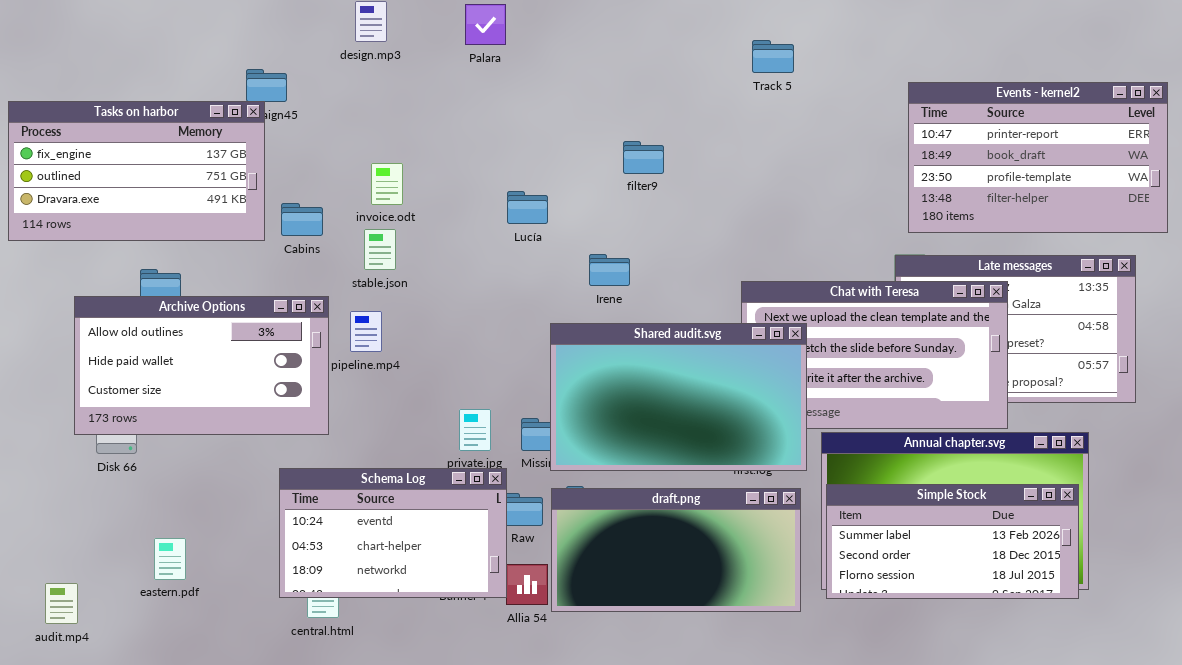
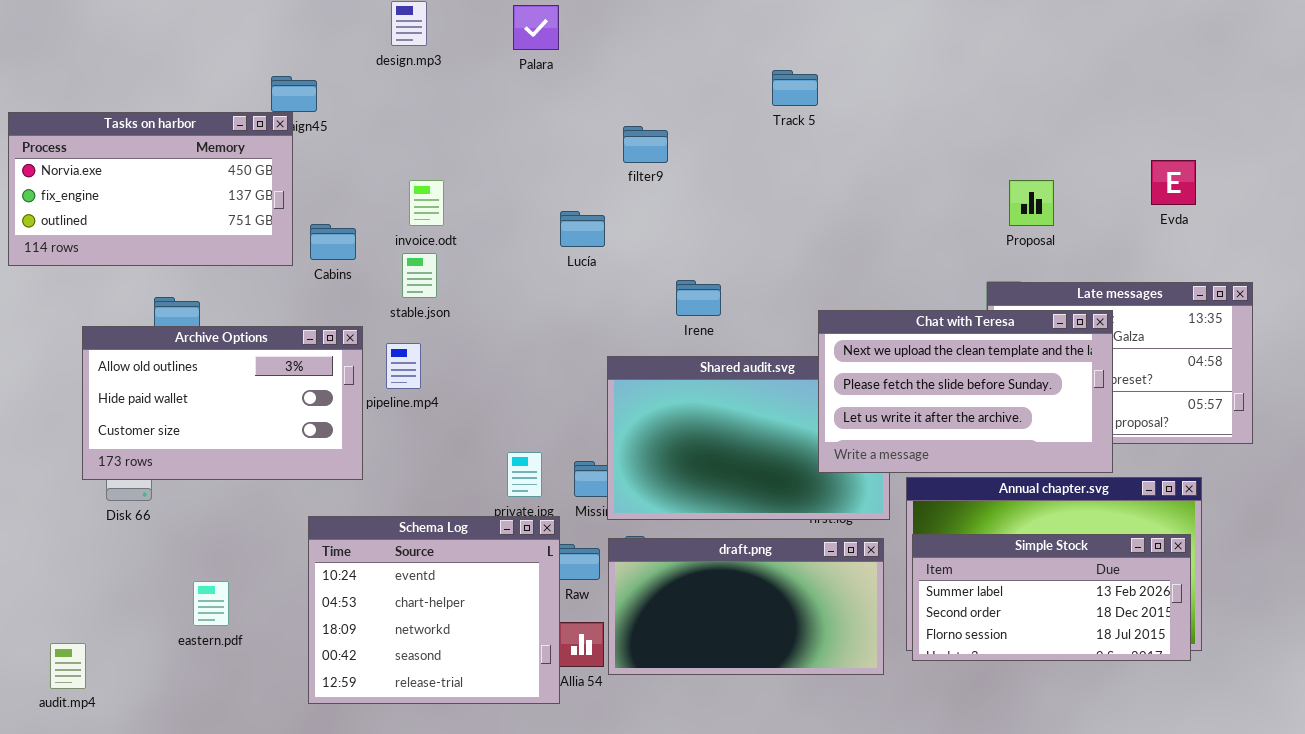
Track 5: [752,40,794,73] -> [772,70,818,106], moved
Events - kernel2: [908,82,1168,233] -> none, closed
Tasks on harbor: [8,101,265,241] -> [8,112,293,266], scrolled up 1 row
filter9: [623,141,664,174] -> [623,126,668,163], moved
Irene: [589,254,630,286] -> [676,280,721,316], moved
Chat with Teresa: [741,281,1008,429] -> [818,310,1113,473], raised
Schema Log: [279,468,507,598] -> [308,516,560,704], resized
eastern.pdf: [154,538,186,580] -> [193,581,229,626], moved

